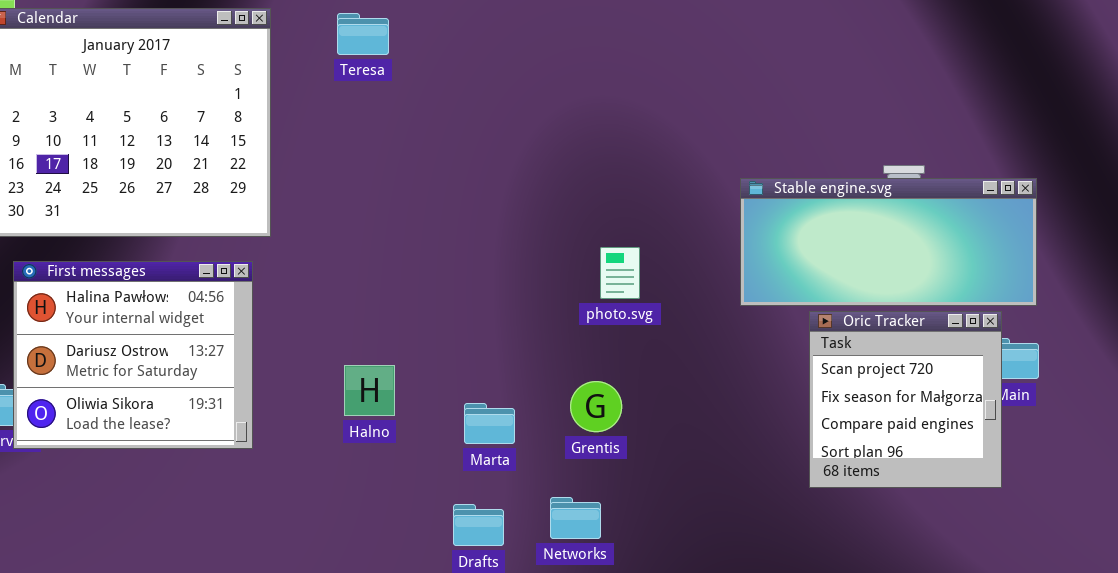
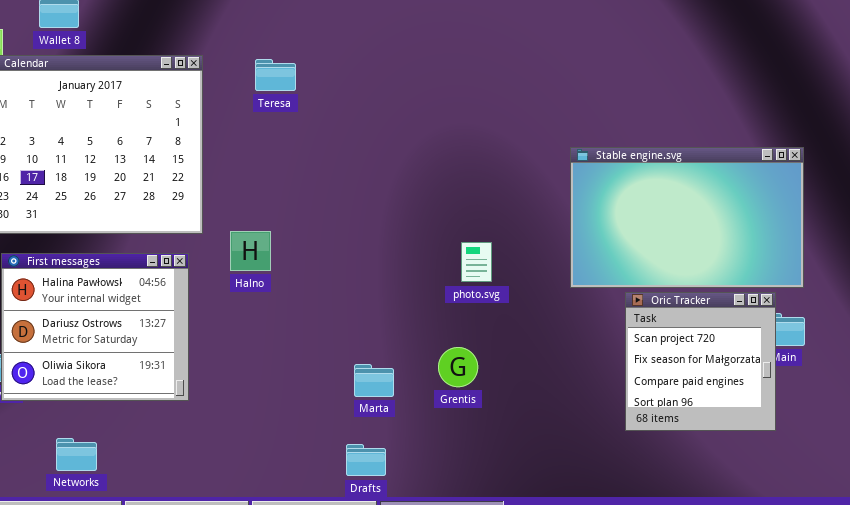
Stable engine.svg: [740,178,1037,306] -> [570,147,804,288], resized
Halno: [344,365,395,416] -> [230,231,271,271], moved
Networks: [550,497,601,539] -> [56,438,97,471], moved

